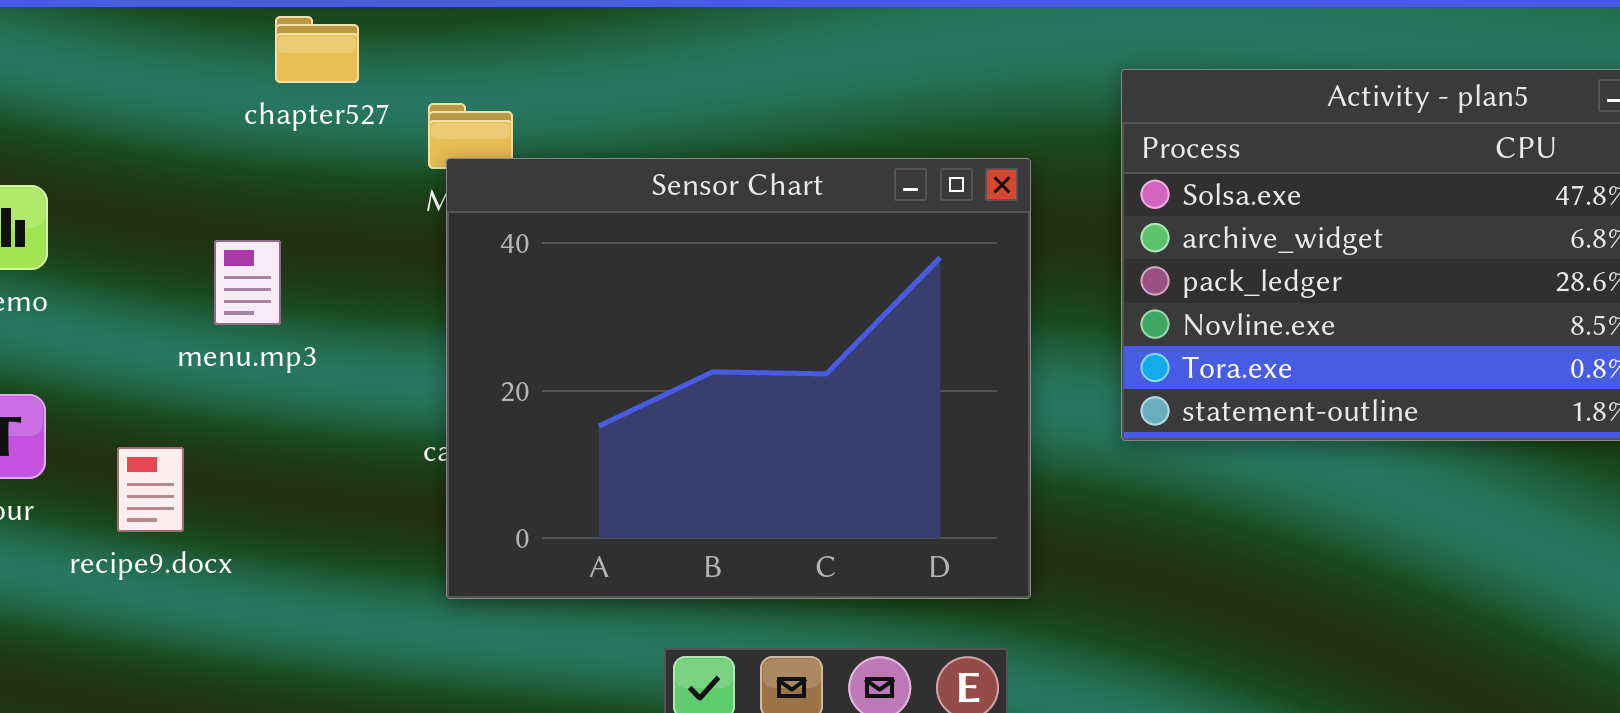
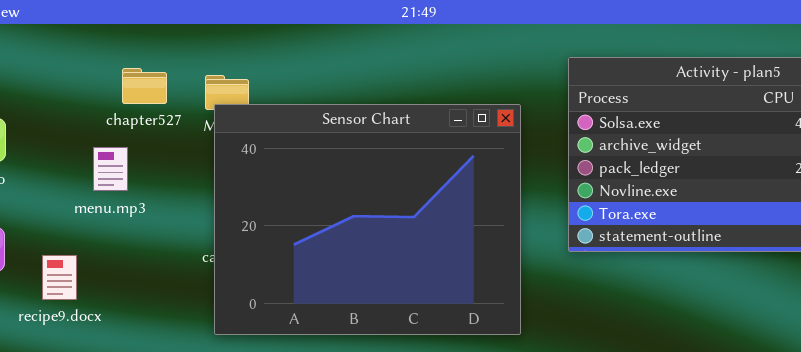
chapter527: [275,16,359,83] -> [122,68,167,104], moved

